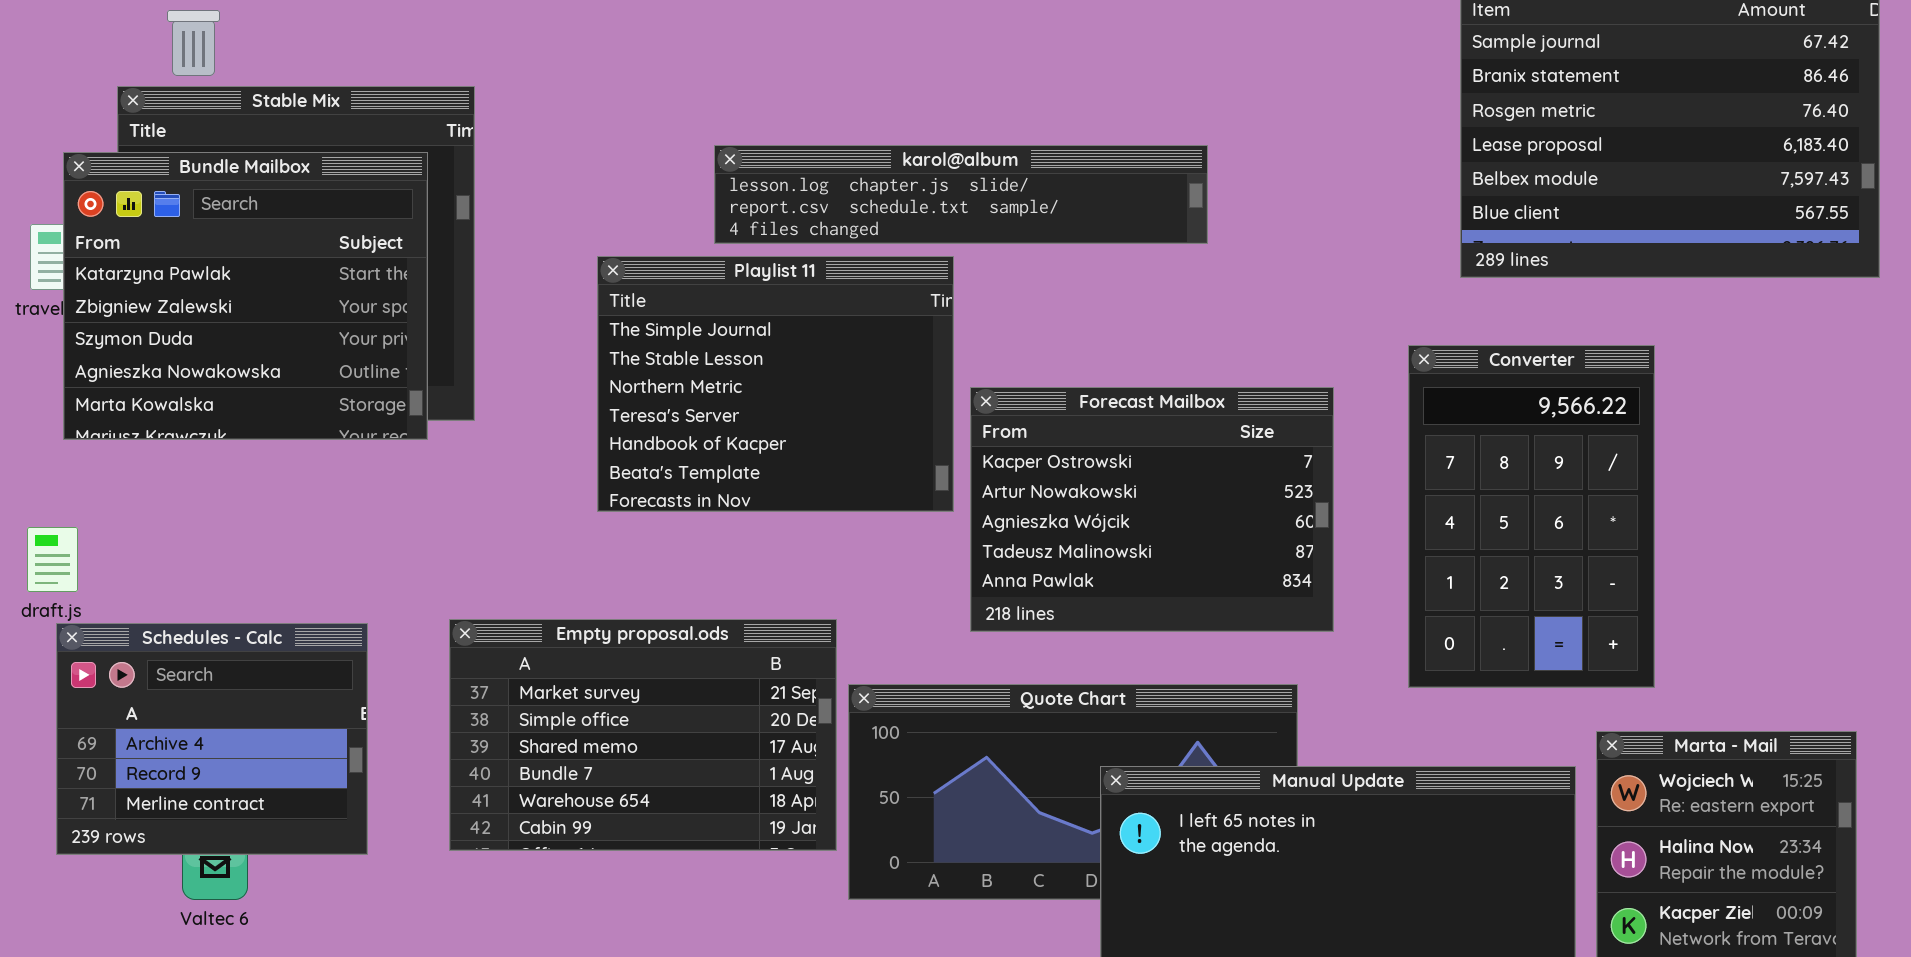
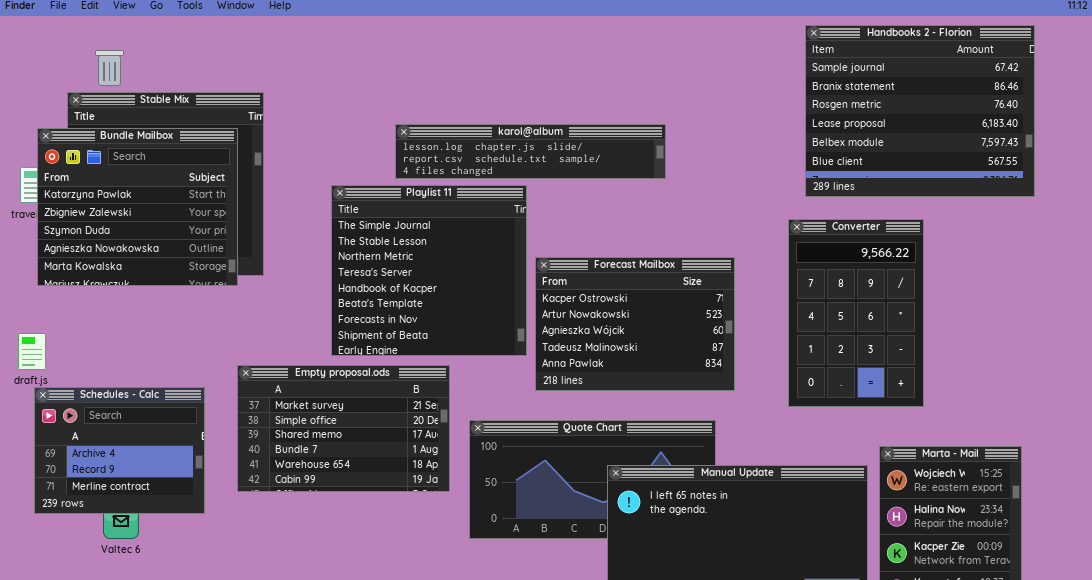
Playlist 11: [597,256,954,512] -> [331,185,527,356], resized
Converter: [1408,345,1655,688] -> [788,219,924,407], moved
Empty proposal.ods: [449,619,837,851] -> [237,365,450,492], moved

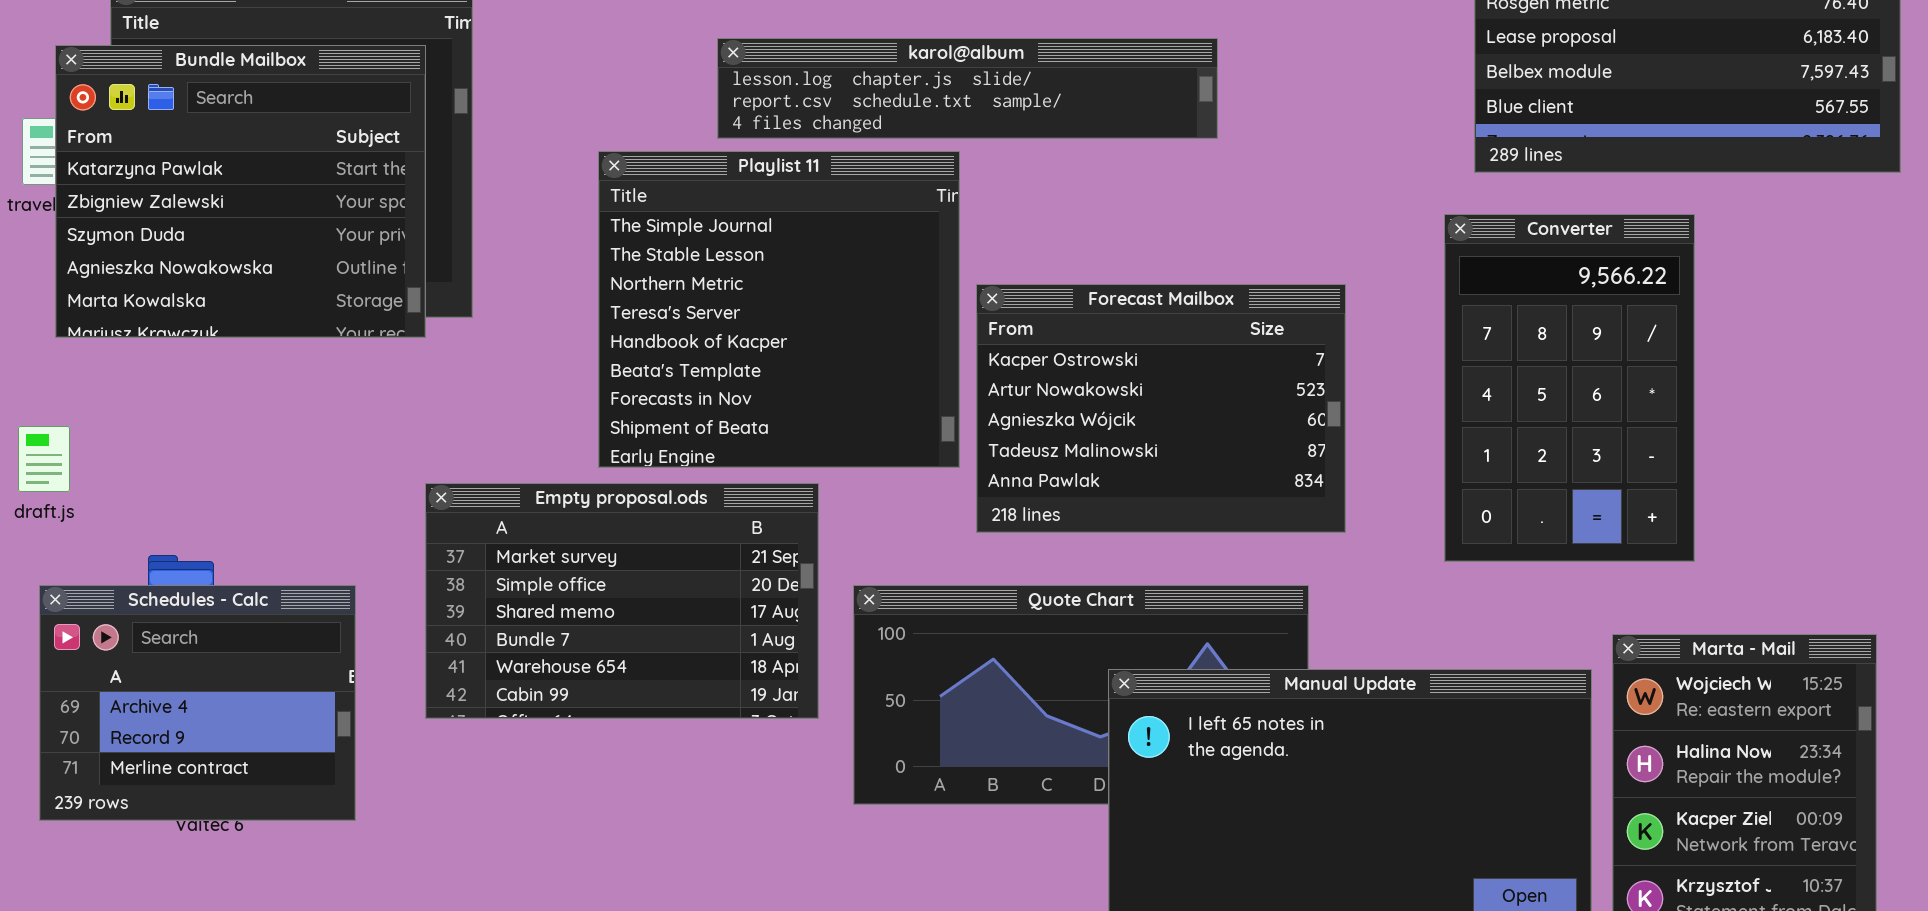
Schedules - Calc: [34,387,205,514] -> [39,585,356,821], moved

